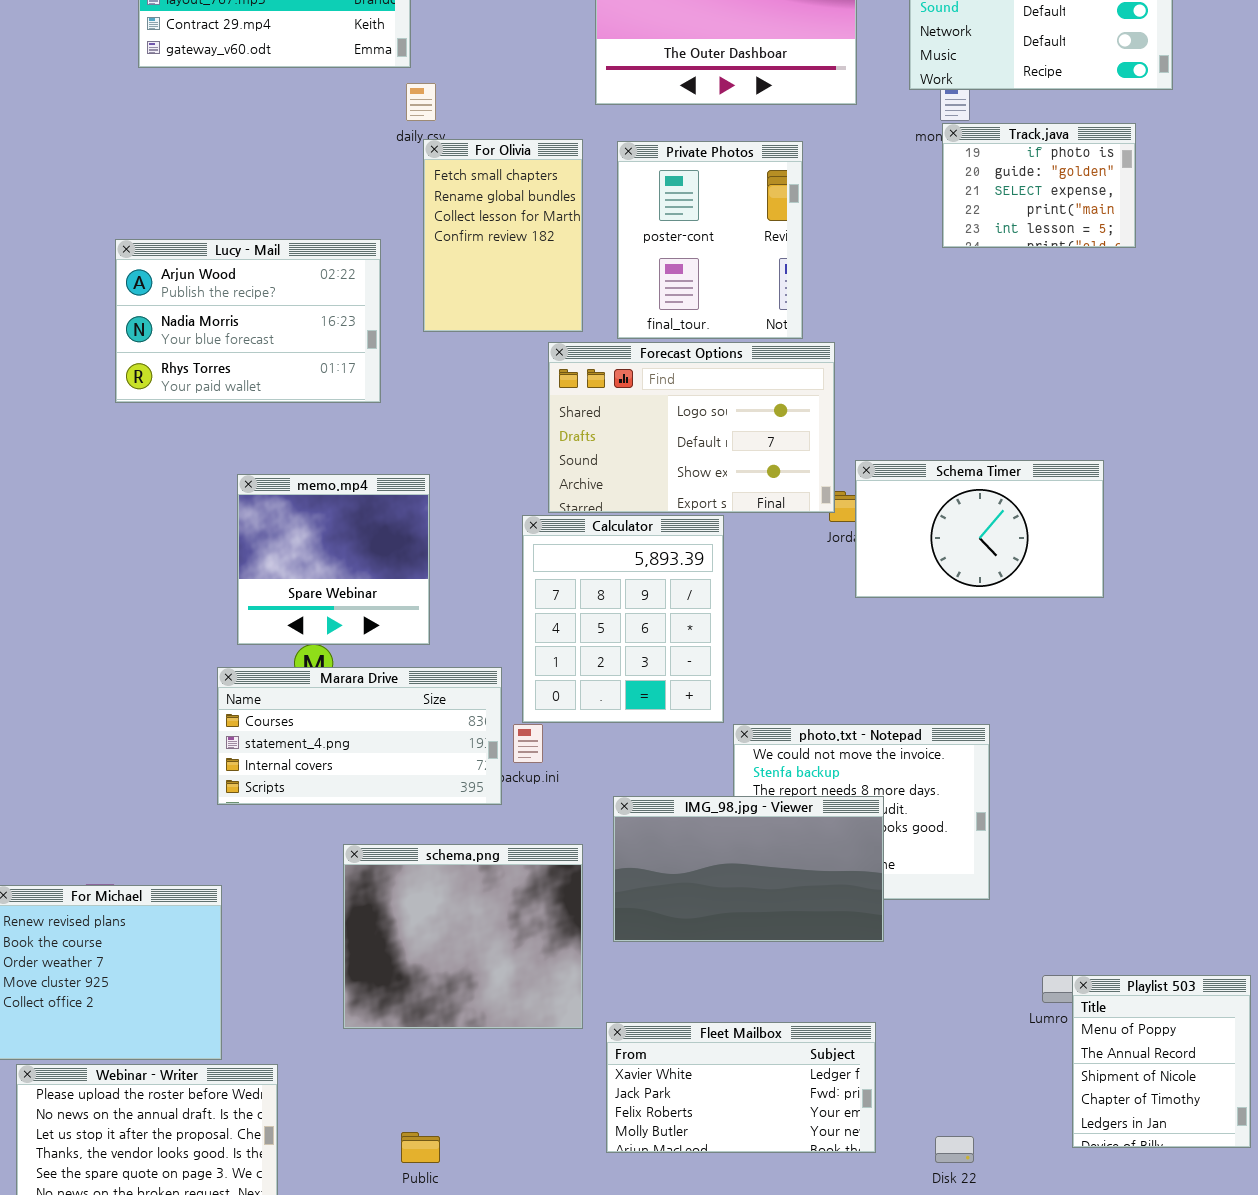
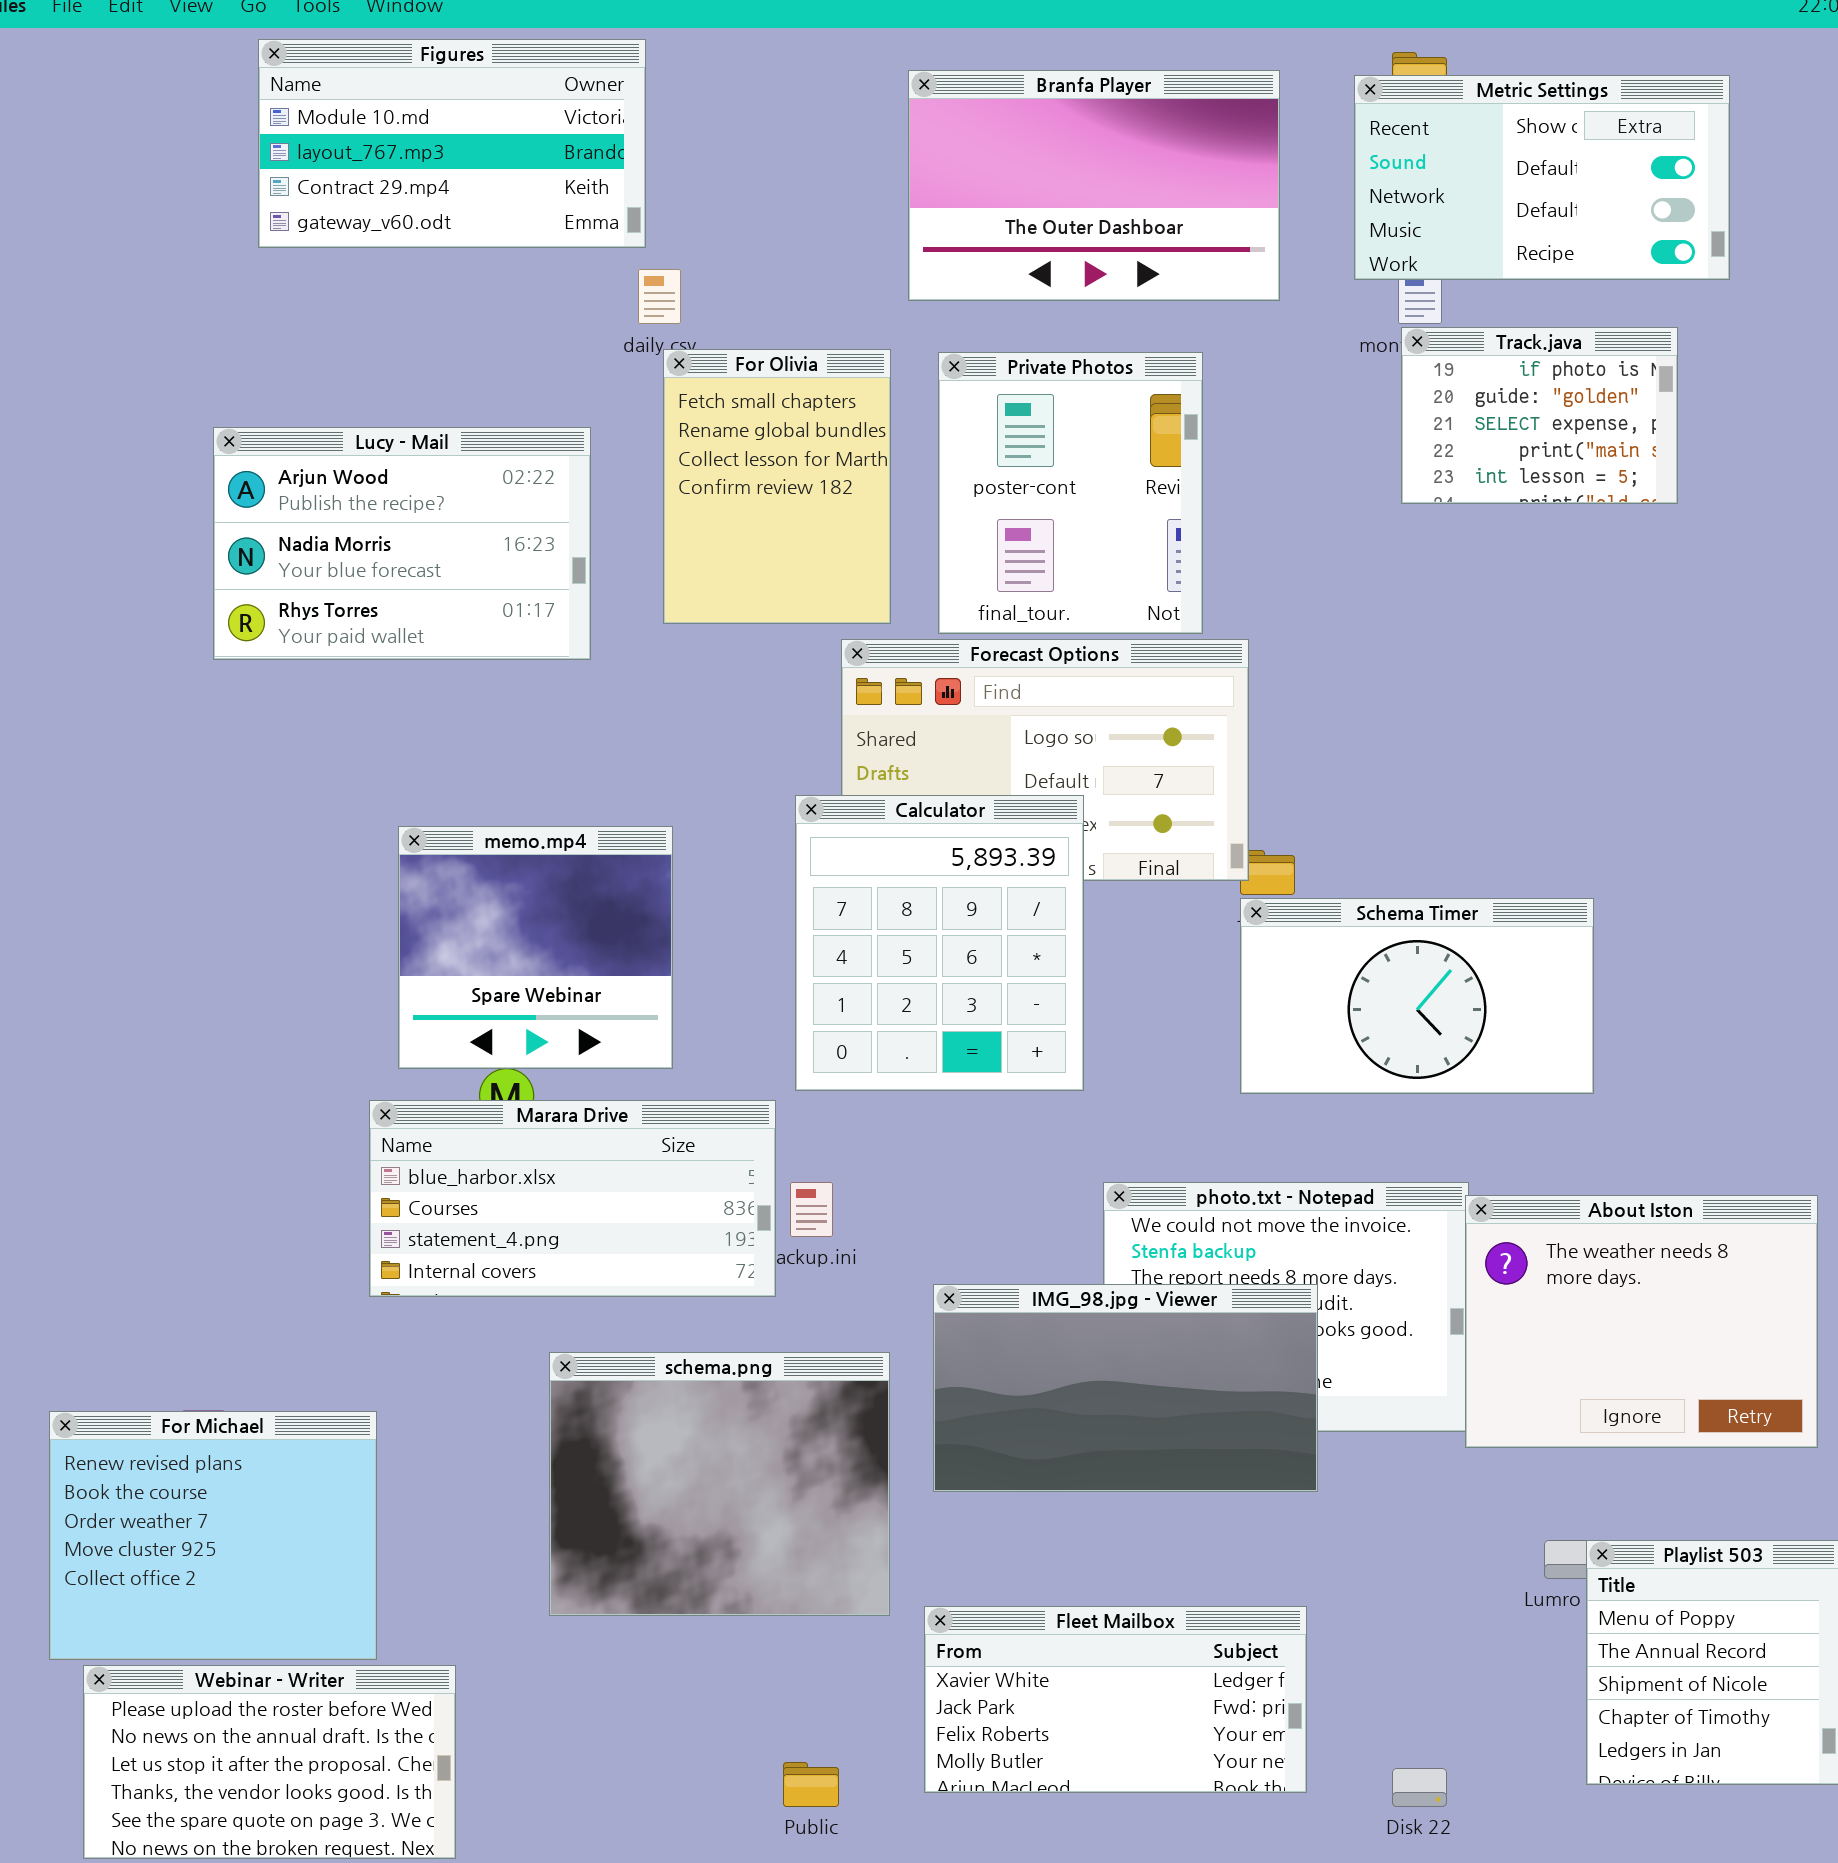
Lucy - Mail: [115,239,381,403] -> [213,427,591,660], moved
Schema Timer: [855,460,1104,598] -> [1240,898,1594,1094], moved
Calculator: [522,515,724,723] -> [795,795,1084,1091], moved
Marara Drive: [217,667,502,805] -> [369,1100,776,1297], scrolled up 1 row
About Iston: none -> [1465,1195,1818,1448], opened
Public: [401,1132,440,1163] -> [783,1762,839,1807], moved

